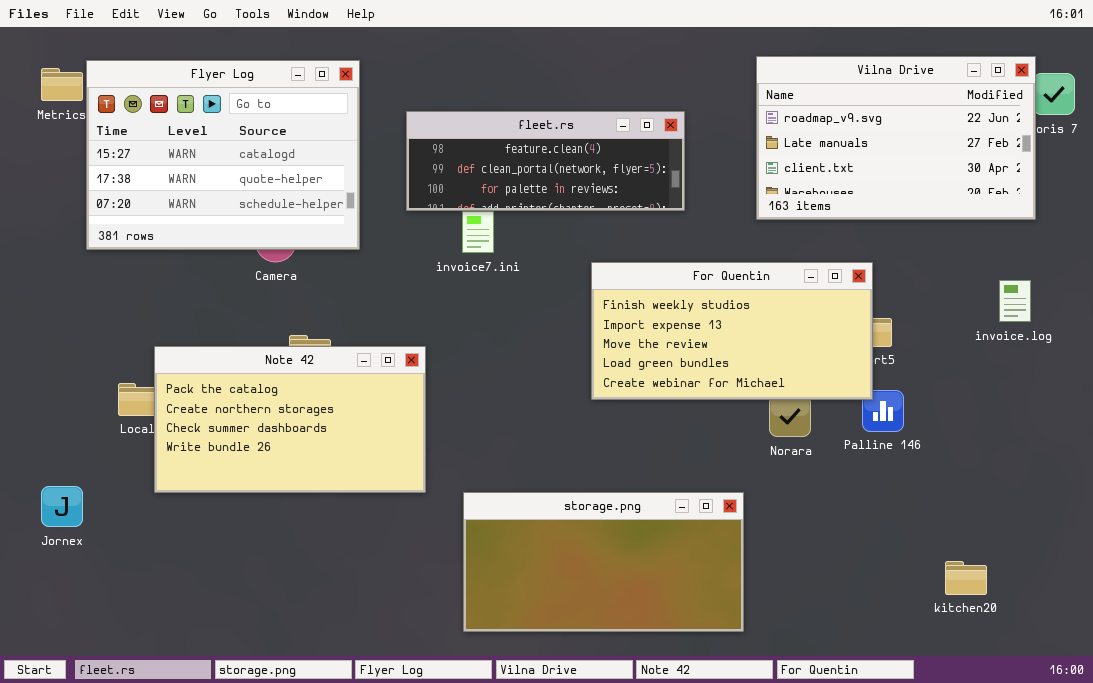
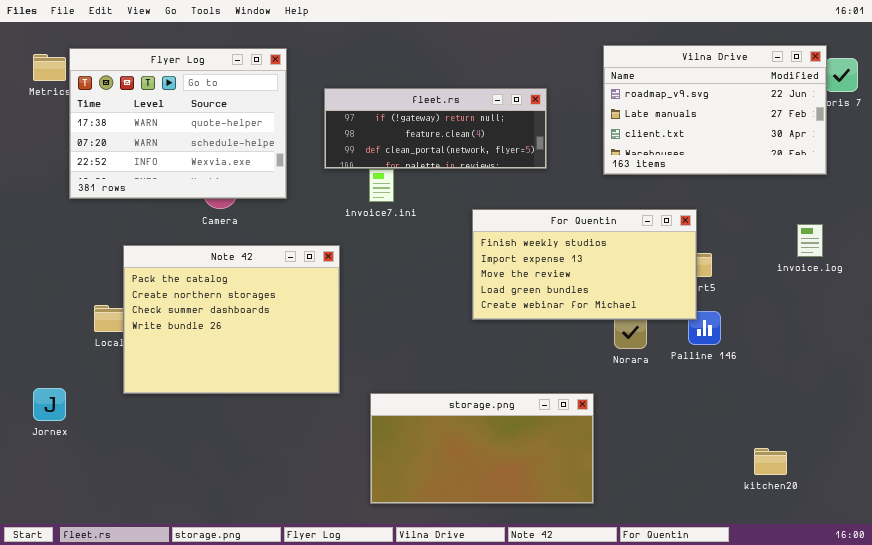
Flyer Log: [86,60,360,250] -> [69,48,287,199], scrolled down 1 row
fleet.rs: [406,111,685,211] -> [324,88,547,169], scrolled up 1 row
Note 42: [154,346,426,493] -> [123,245,340,394], resized

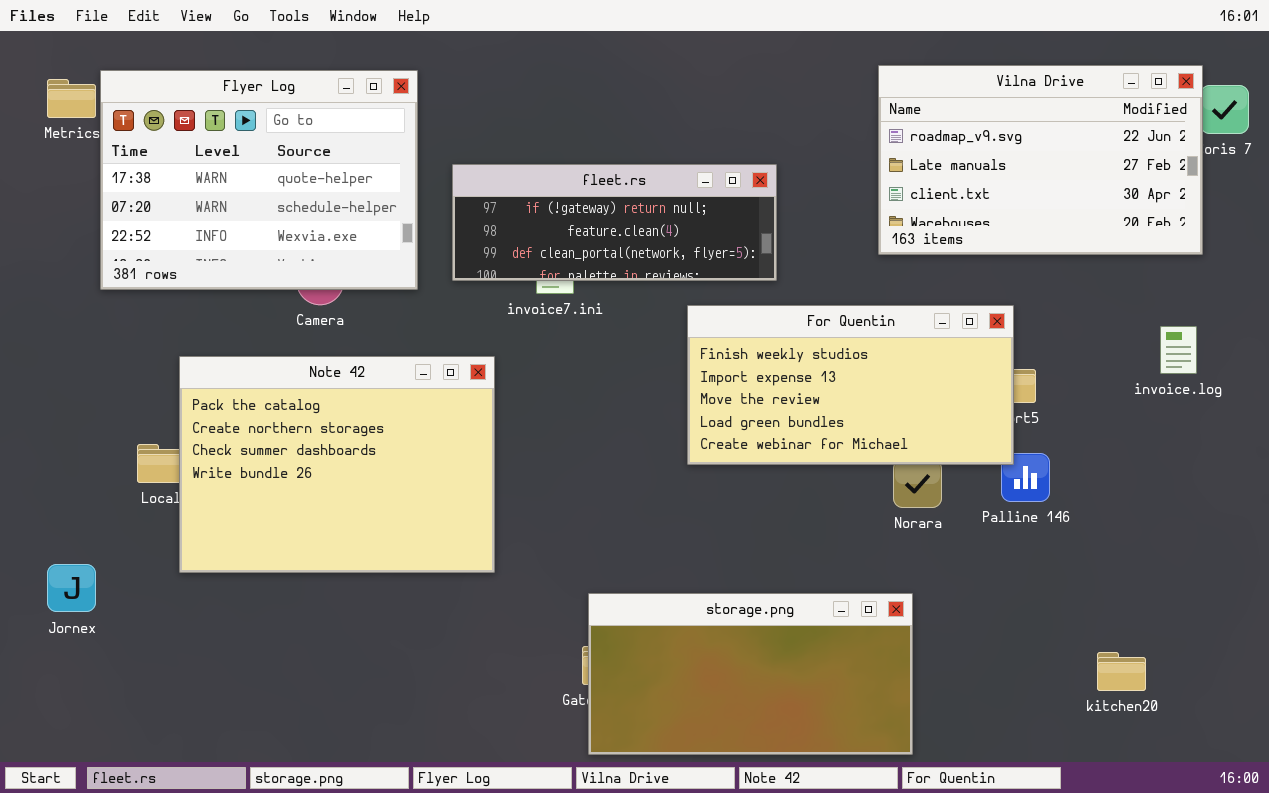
fleet.rs: [324,88,547,169] -> [452,164,777,281], moved
storage.png: [370,393,594,504] -> [588,593,913,755], moved

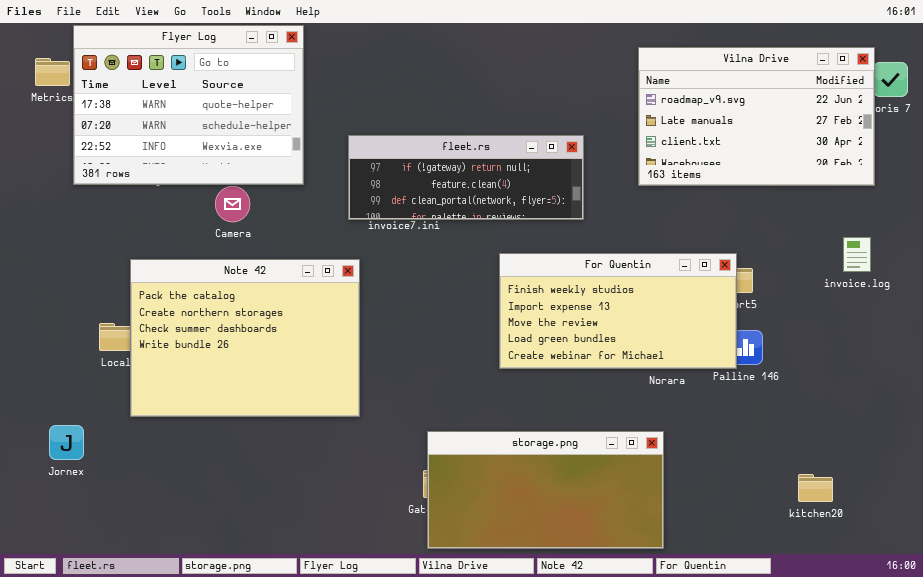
Flyer Log: [100,70,418,290] -> [73,25,304,185], moved
fleet.rs: [452,164,777,281] -> [348,135,584,220], moved
For Quentin: [687,305,1014,465] -> [499,253,737,369], moved
Jornex: [47,564,96,612] -> [49,425,84,460], moved

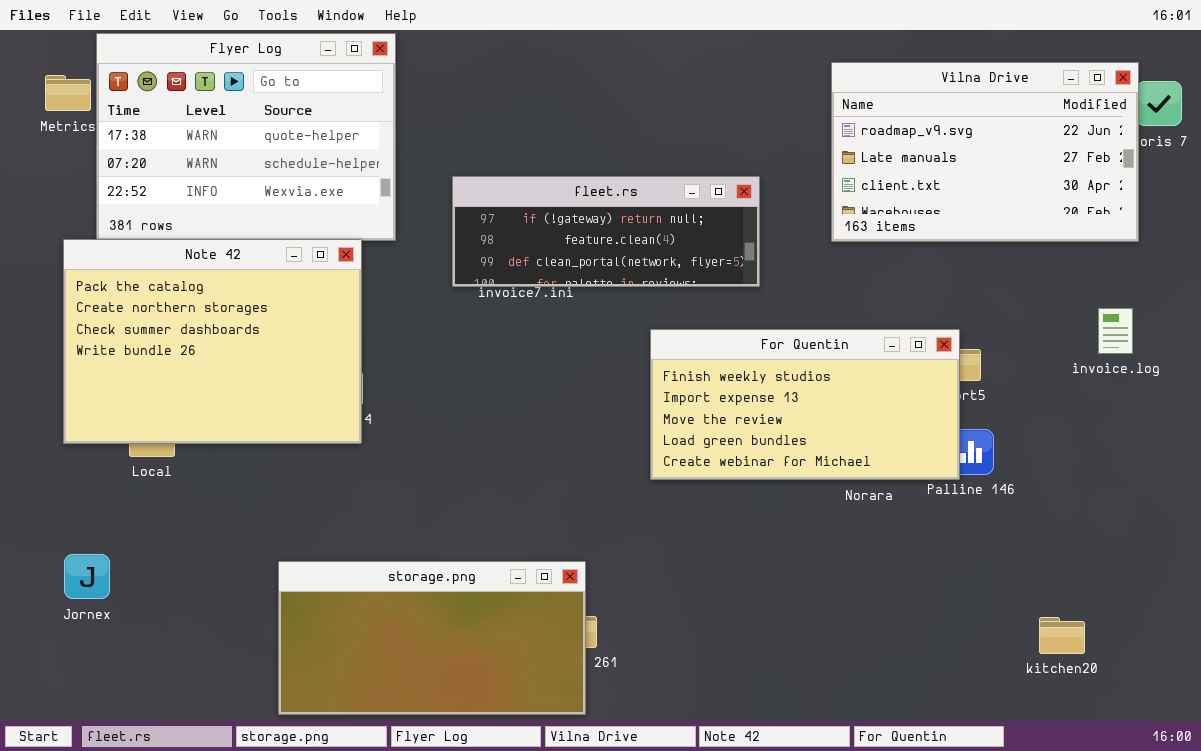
Note 42: [130,259,360,417] -> [63,239,362,444], moved
storage.png: [427,431,664,549] -> [278,561,586,715], moved

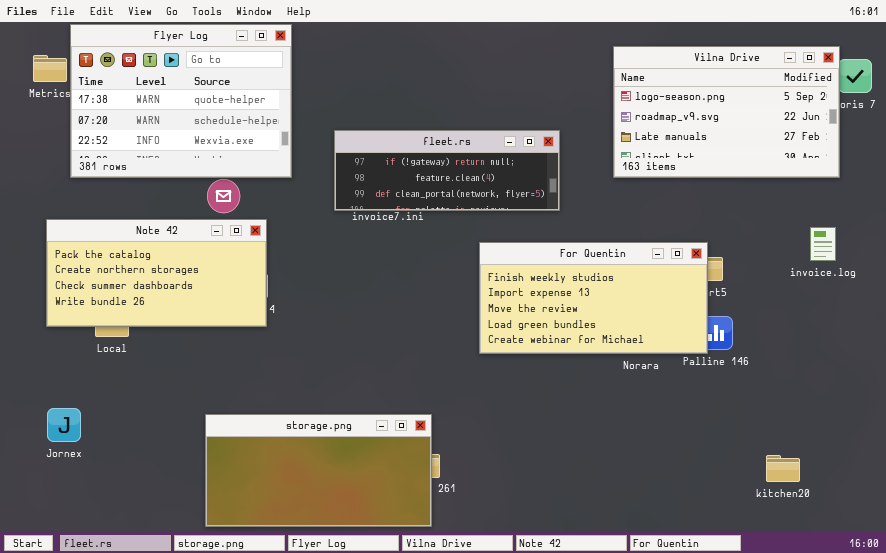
Vilna Drive: [831,62,1139,242] -> [613,46,840,178], scrolled up 1 row
Note 42: [63,239,362,444] -> [46,219,267,327], resized

